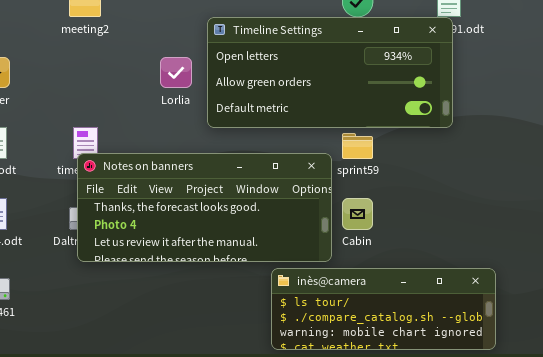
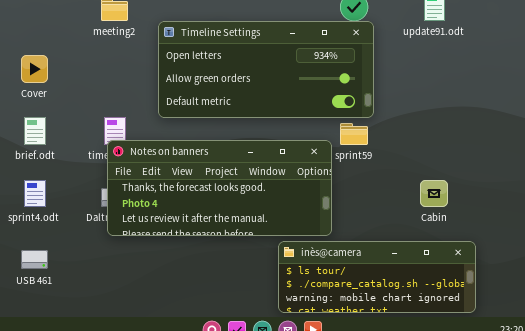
Timeline Settings: [207,17,453,128] -> [158,21,374,118], moved
Cabin: [342,198,373,230] -> [420,180,448,207], moved

